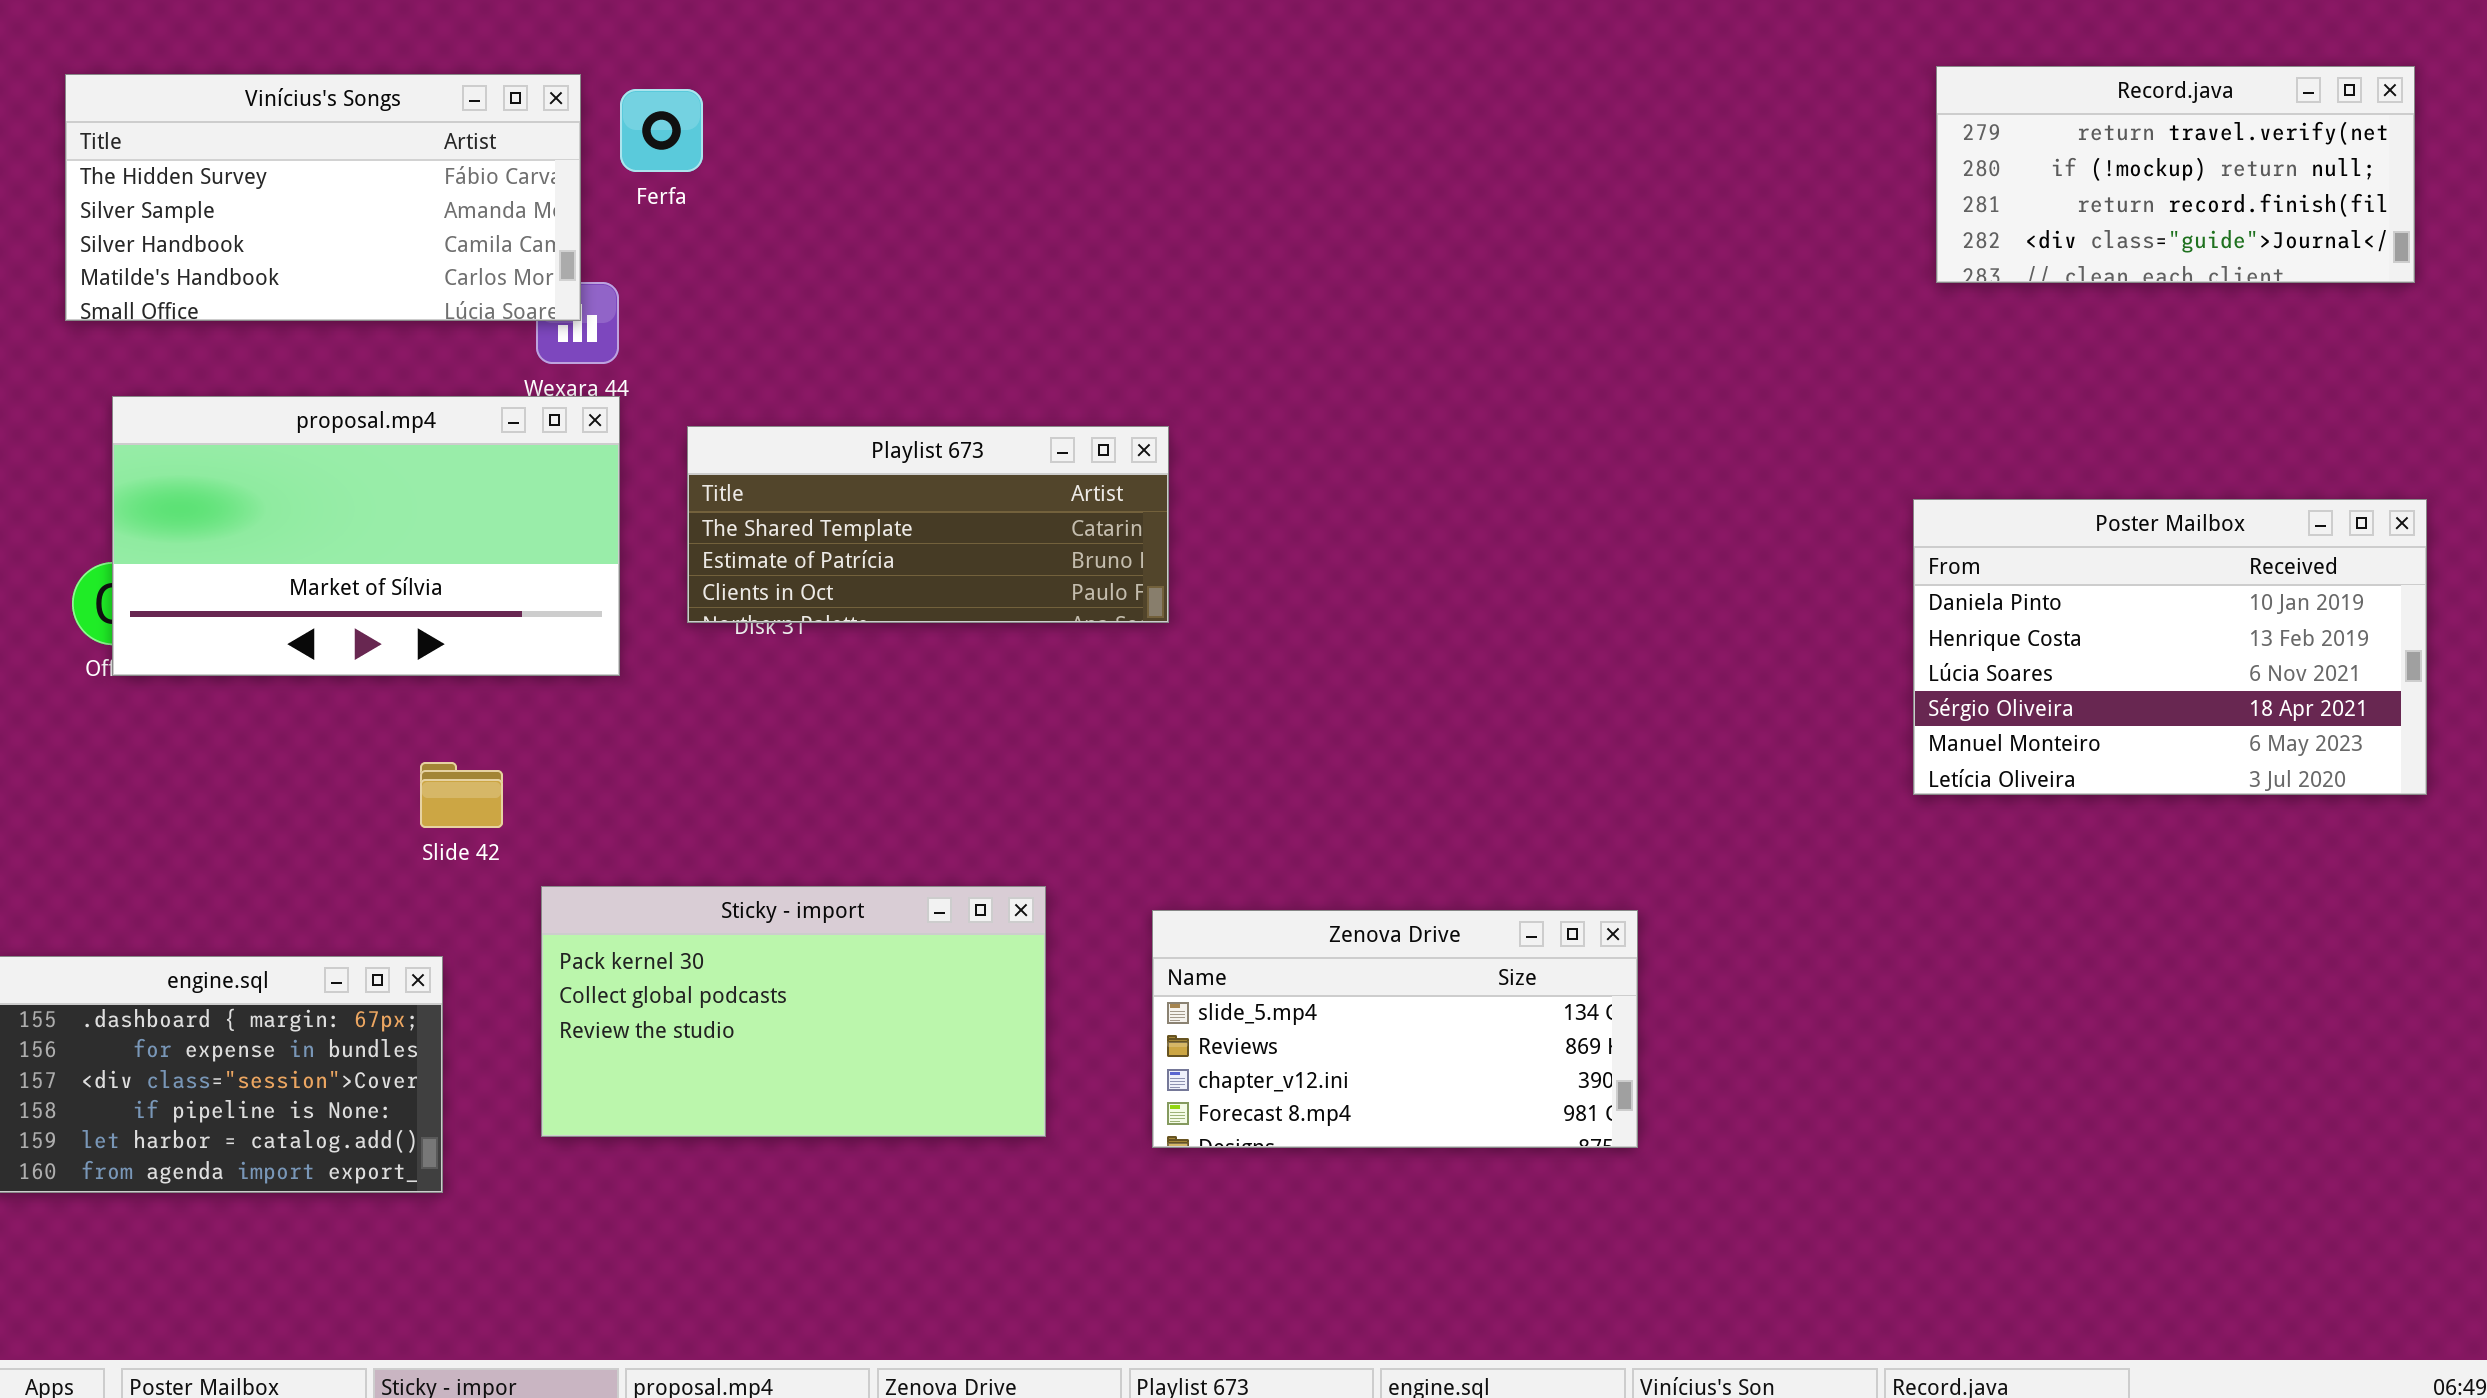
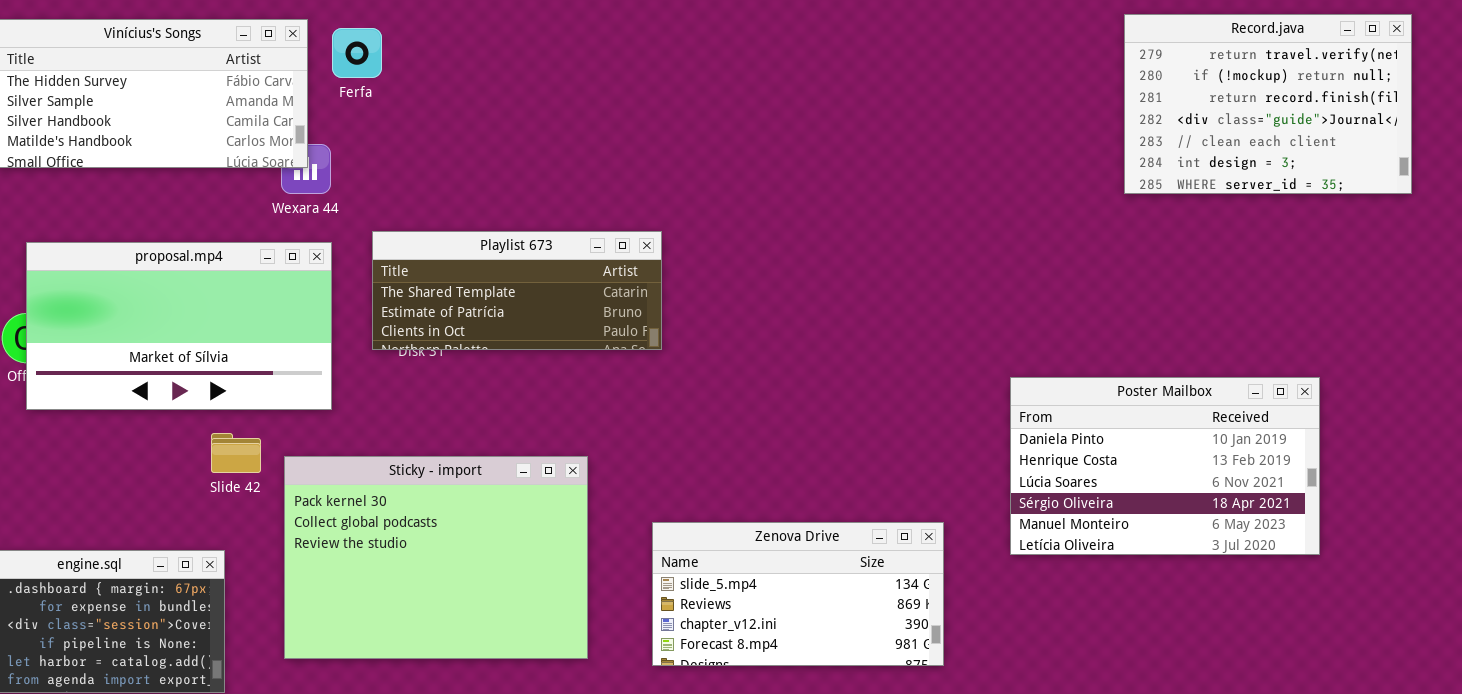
Record.java: [1936,66,2415,283] -> [1124,14,1412,194], resized
proposal.mp4: [112,396,620,676] -> [26,242,332,410], moved
Poster Mailbox: [1913,499,2427,795] -> [1010,377,1320,555], moved
Sticky - import: [541,886,1046,1137] -> [284,456,588,659], resized

